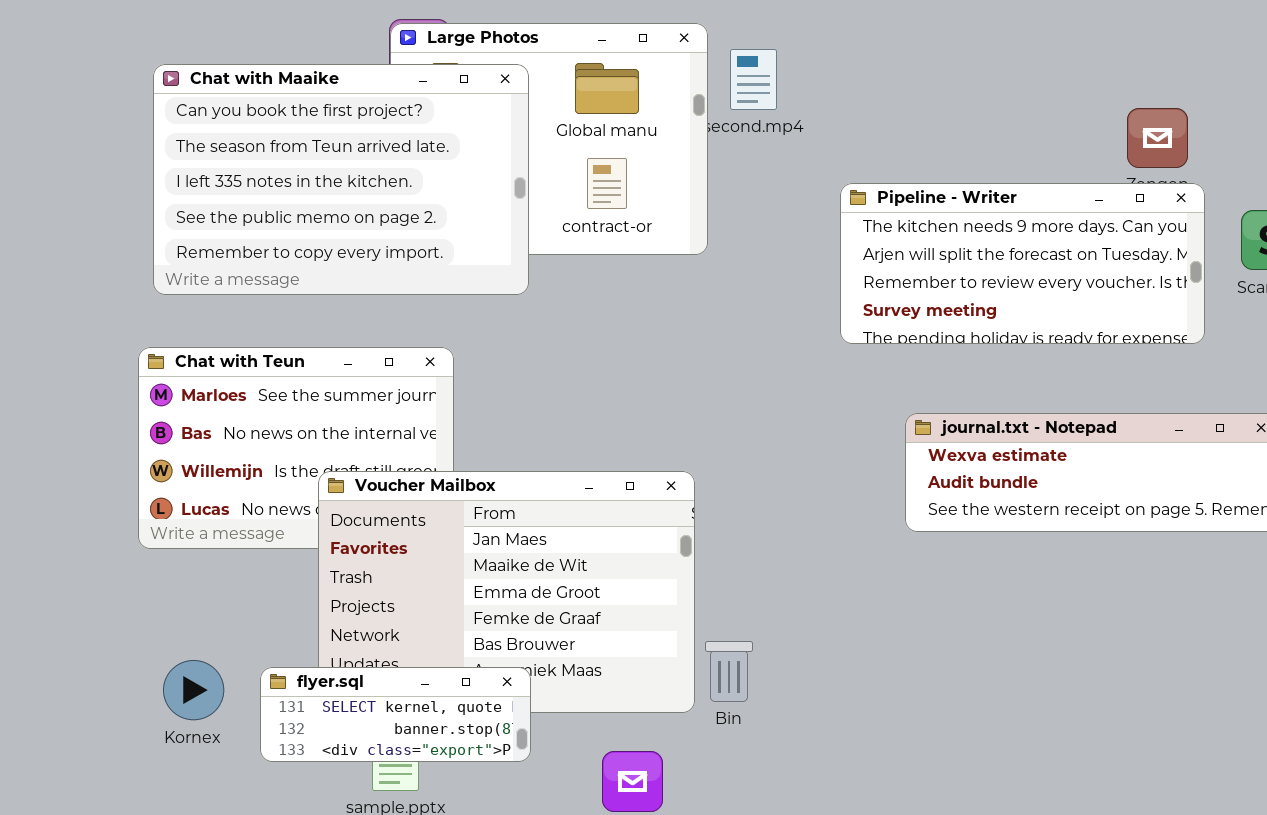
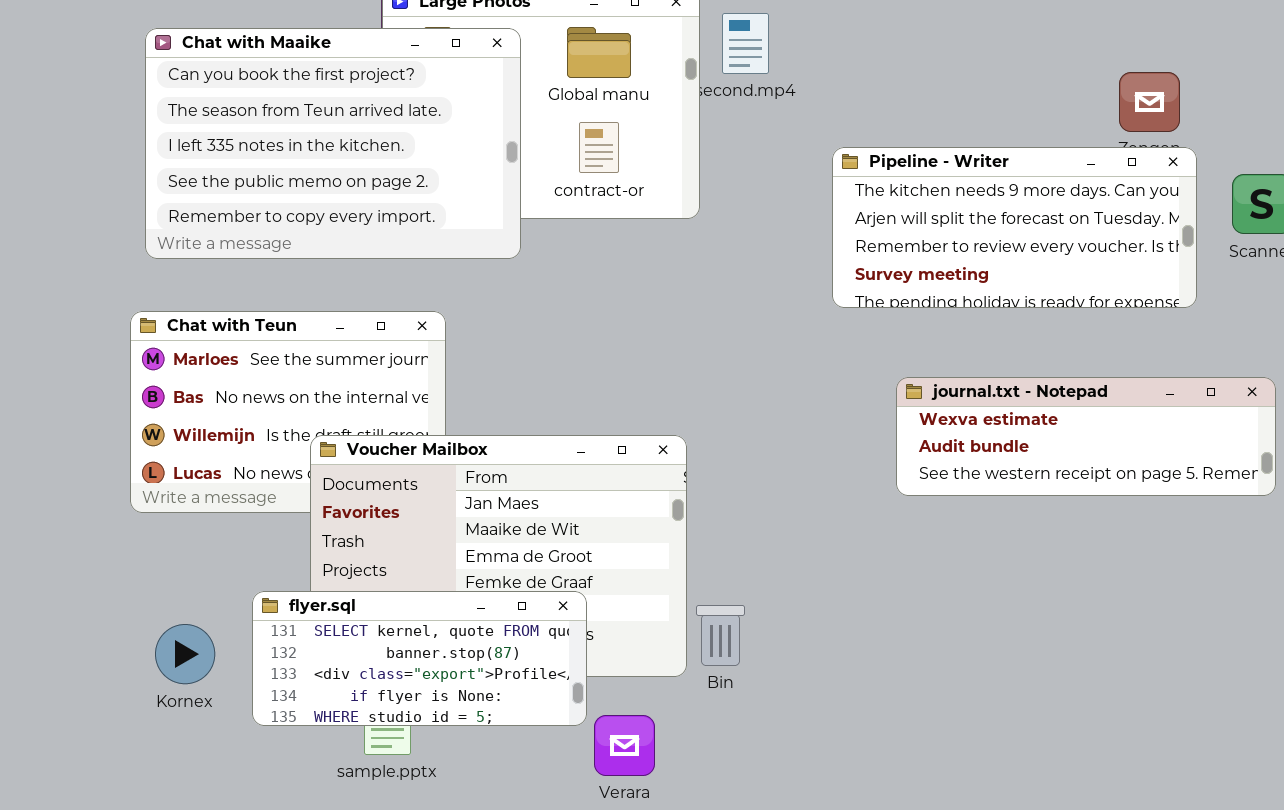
flyer.sql: [260,667,531,762] -> [252,591,587,726], resized

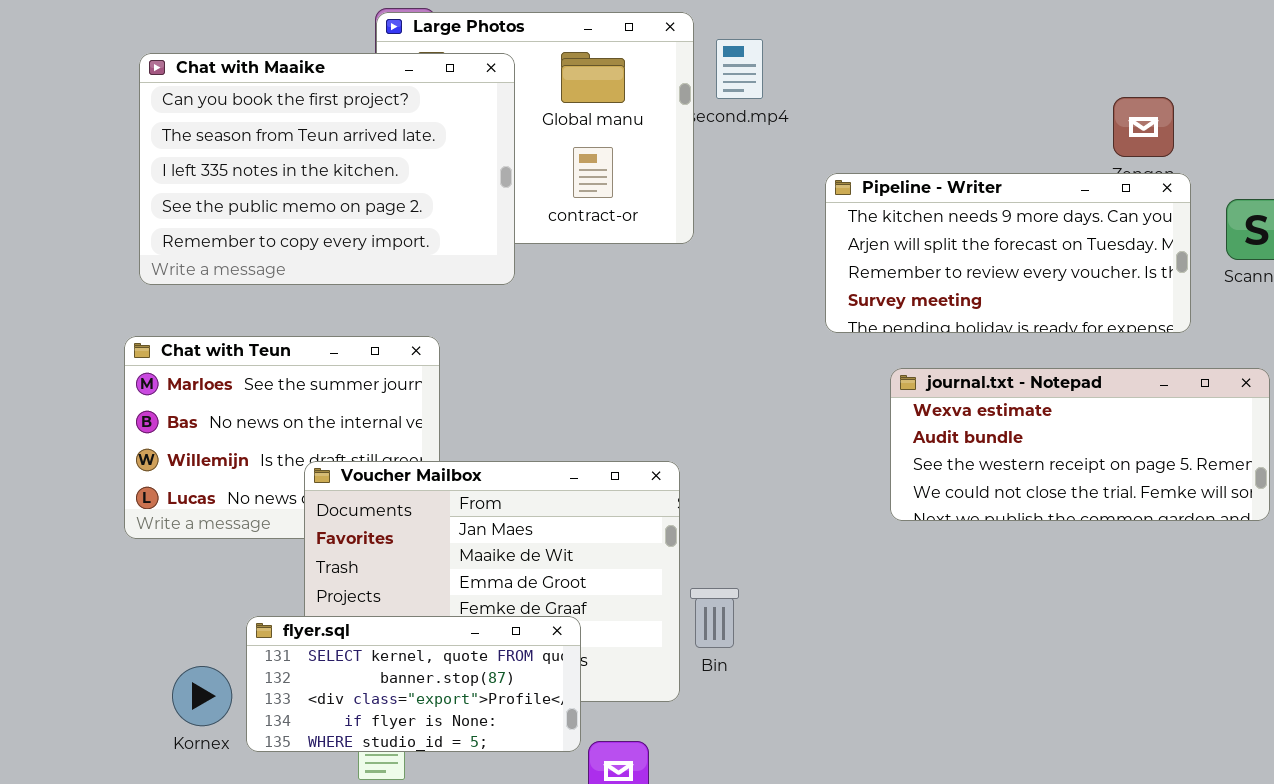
journal.txt - Notepad: [896,377,1276,496] -> [890,368,1270,521], resized
Bin: [696,605,745,666] -> [690,588,739,648], moved
Kornex: [155,624,215,684] -> [172,666,232,726], moved

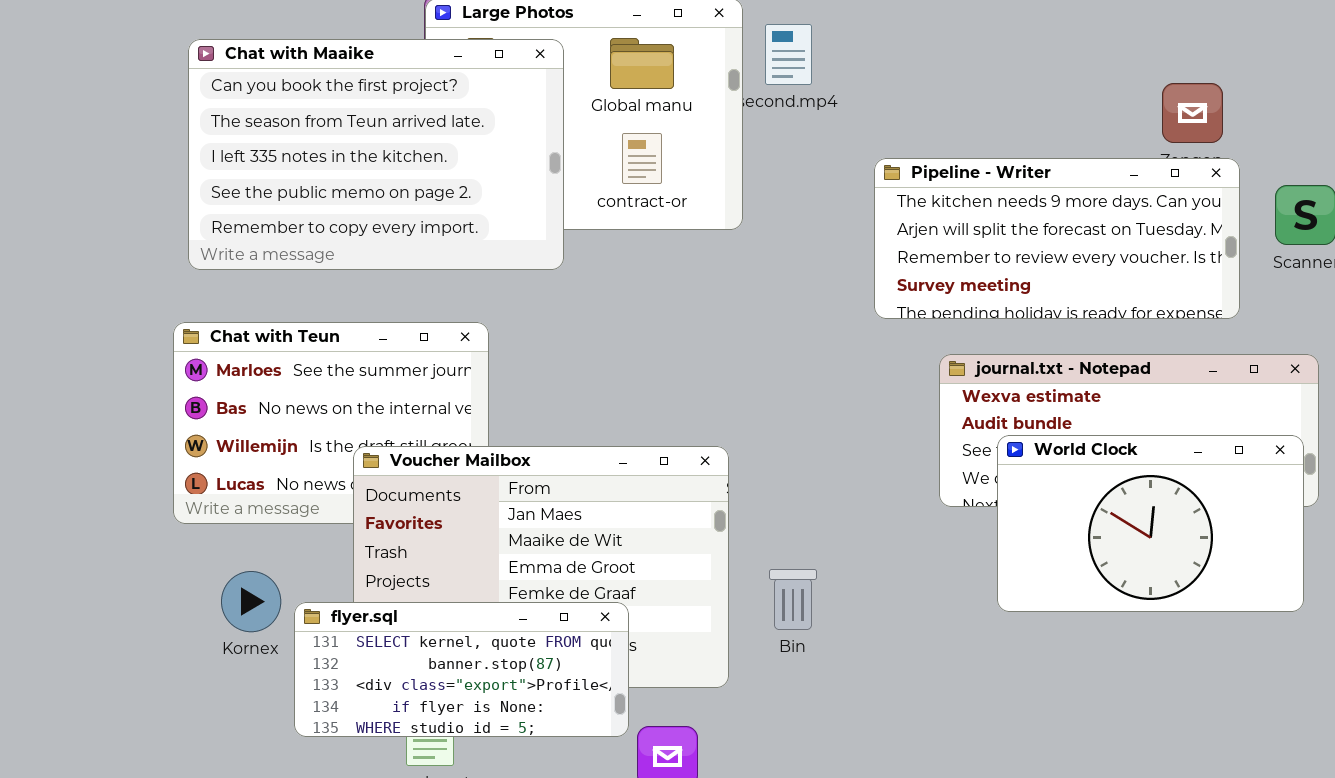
World Clock: none -> [997,435,1304,612], opened
Bin: [690,588,739,648] -> [769,569,817,630], moved
Kornex: [172,666,232,726] -> [221,571,281,632], moved

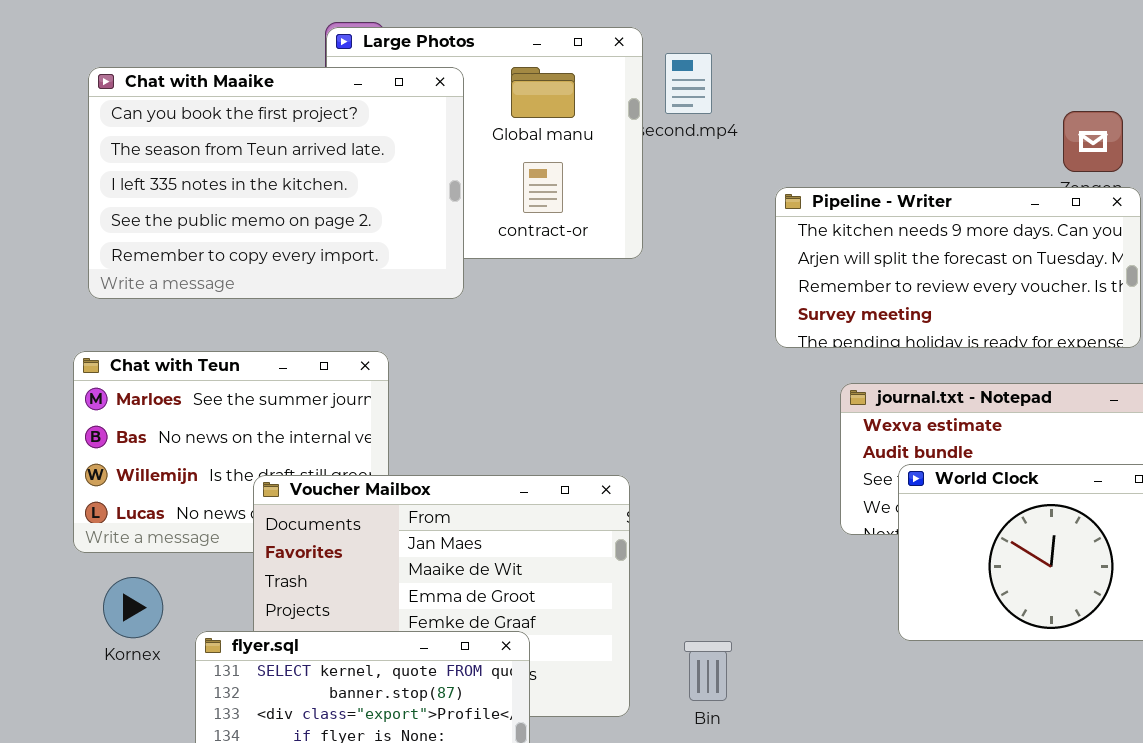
Bin: [769,569,817,630] -> [684,641,732,701], moved
Kornex: [221,571,281,632] -> [103,577,163,638], moved

